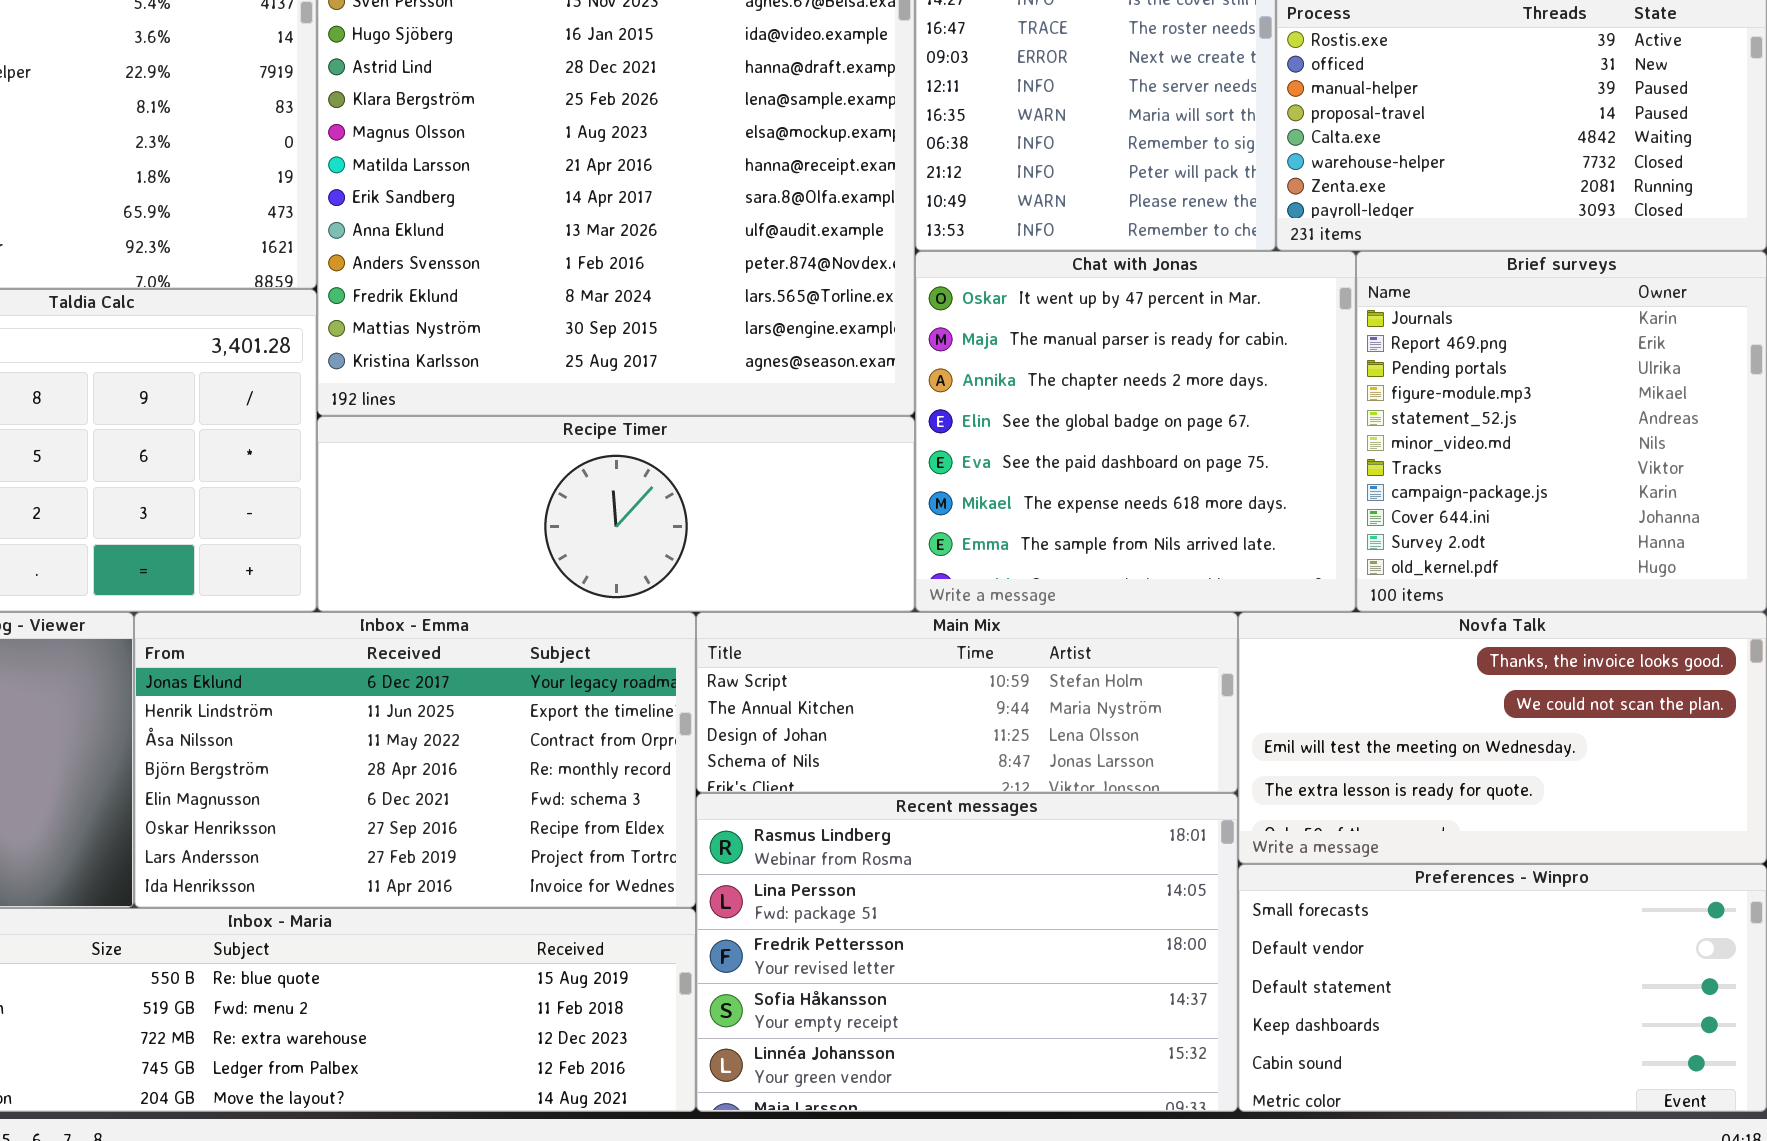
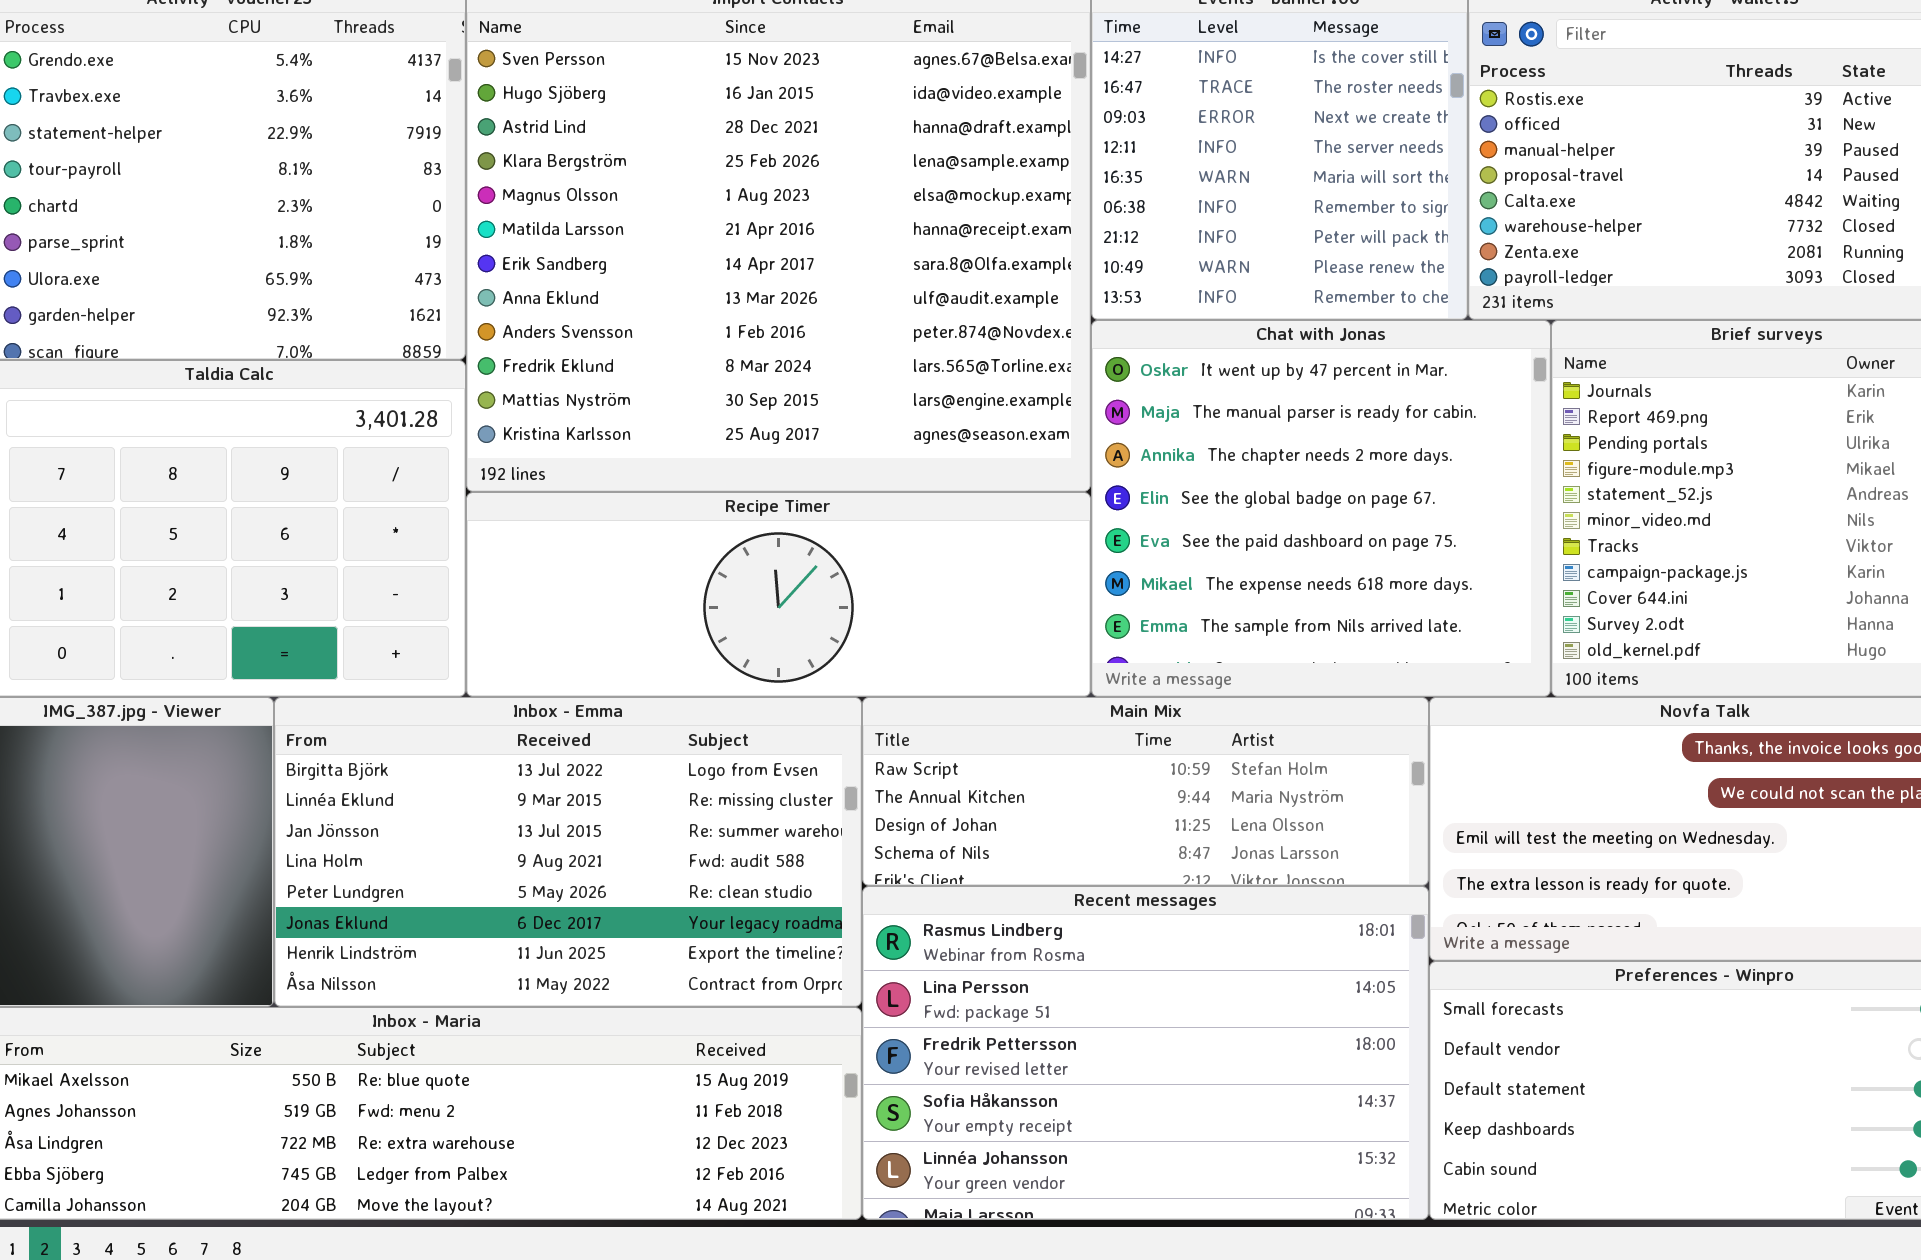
Inbox - Emma: [134,612,696,908] -> [274,697,862,1007], scrolled up 5 rows

